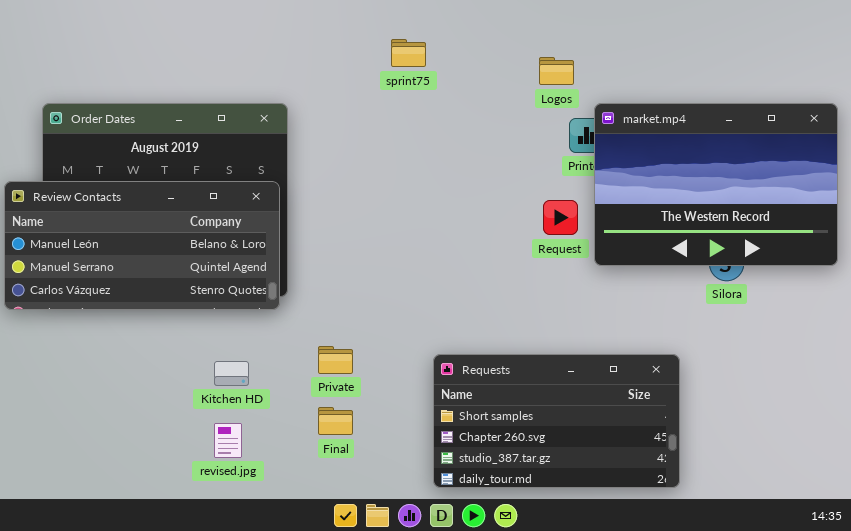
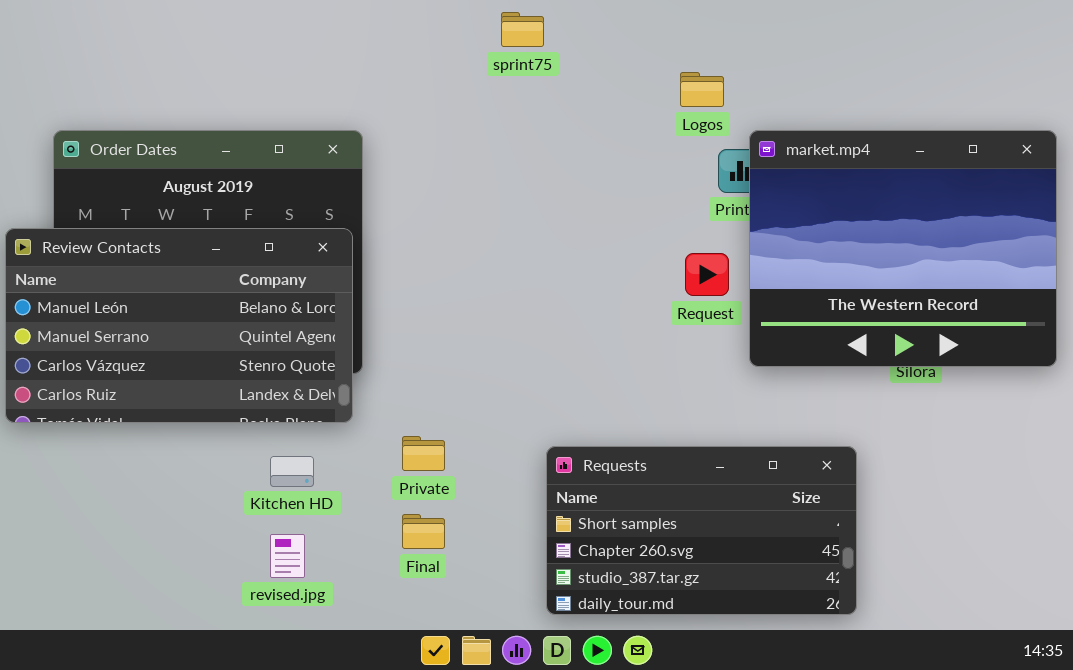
sprint75: [391,39,426,67] -> [501,12,544,47], moved
market.mp4: [594,103,838,266] -> [749,130,1057,367], resized
Review Contacts: [4,181,280,310] -> [5,228,353,423], resized

